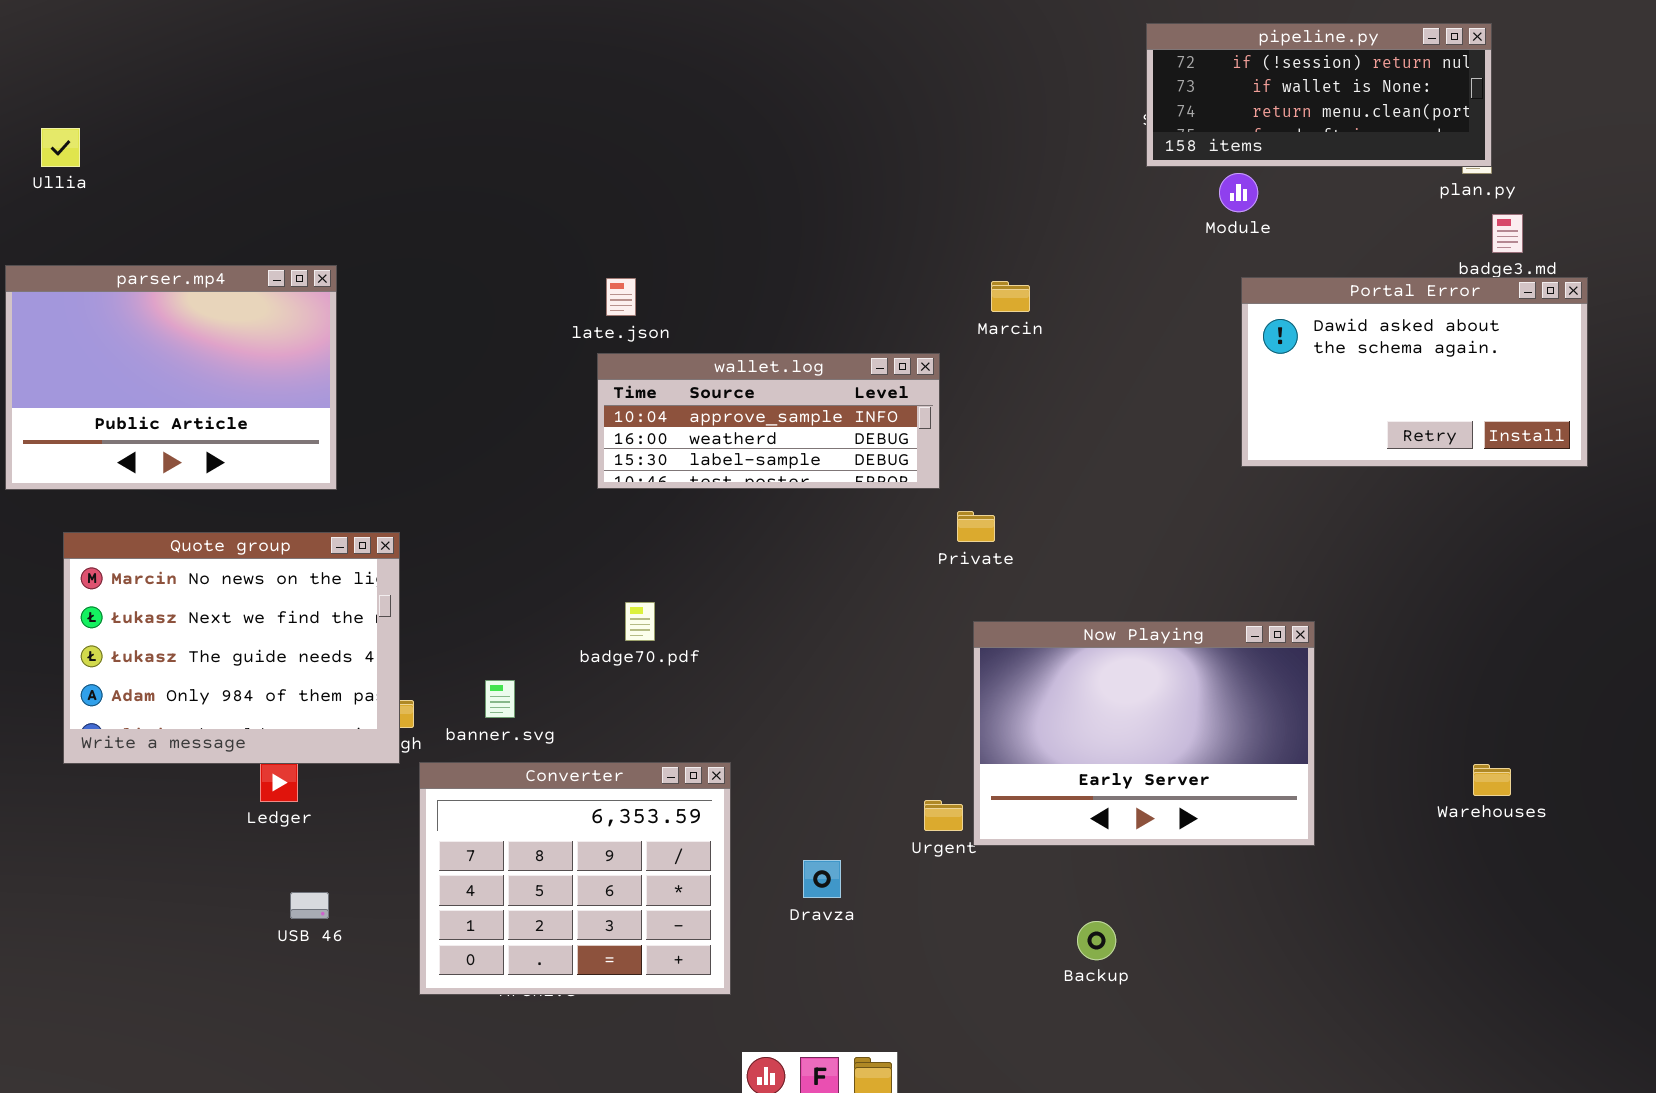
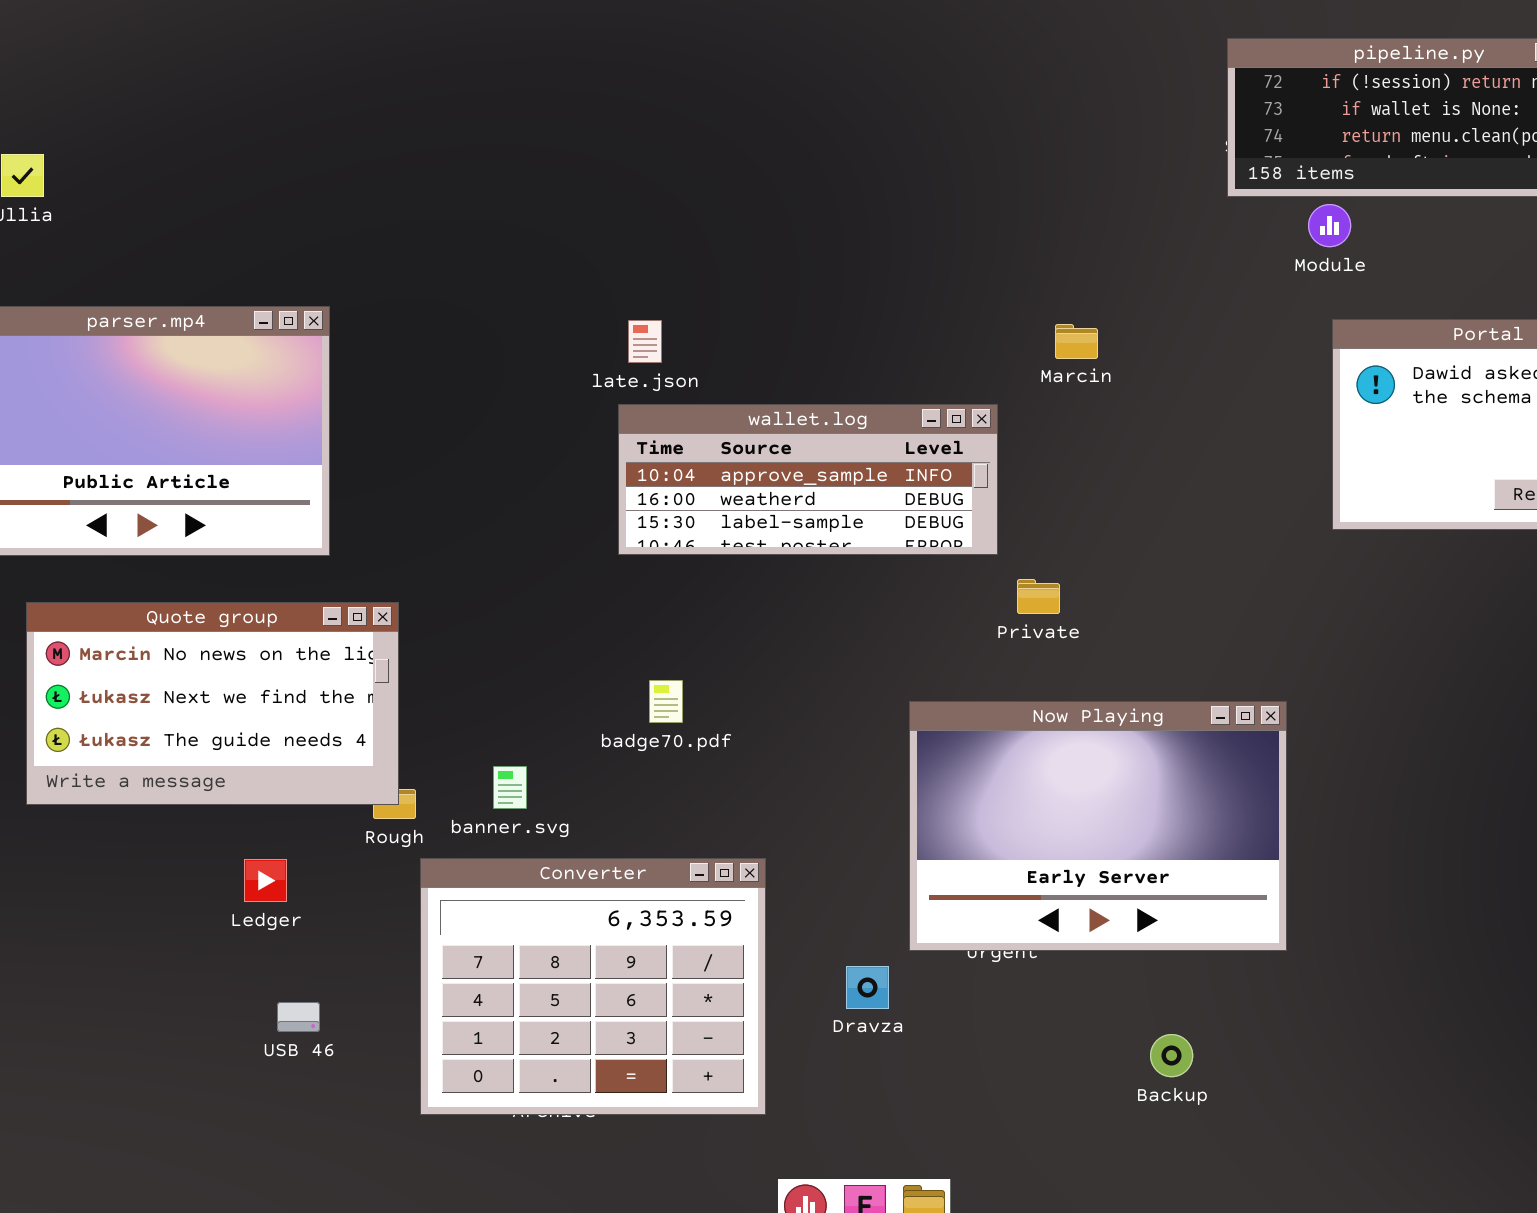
Quote group: [63,532,400,764] -> [26,602,399,805], resized
Now Playing: [973,621,1315,846] -> [909,701,1287,951], moved

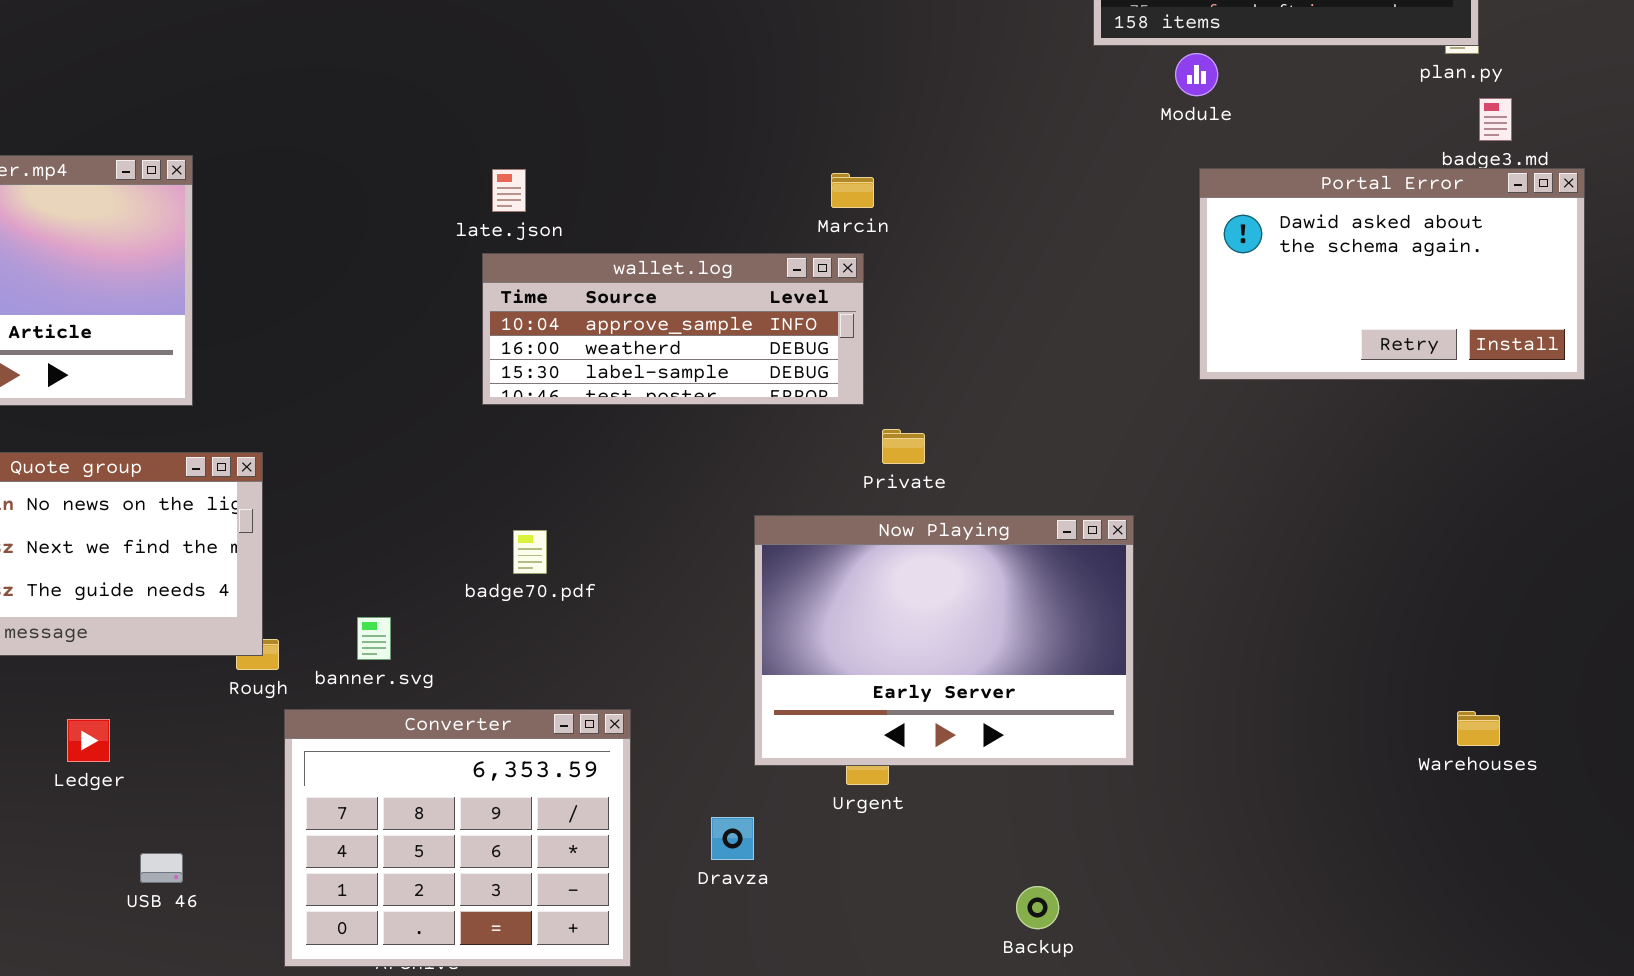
Marcin: [1055,324,1098,359] -> [831,173,874,208], moved
Now Playing: [909,701,1287,951] -> [754,515,1134,766], moved
Ledger: [244,859,287,902] -> [67,719,110,762], moved

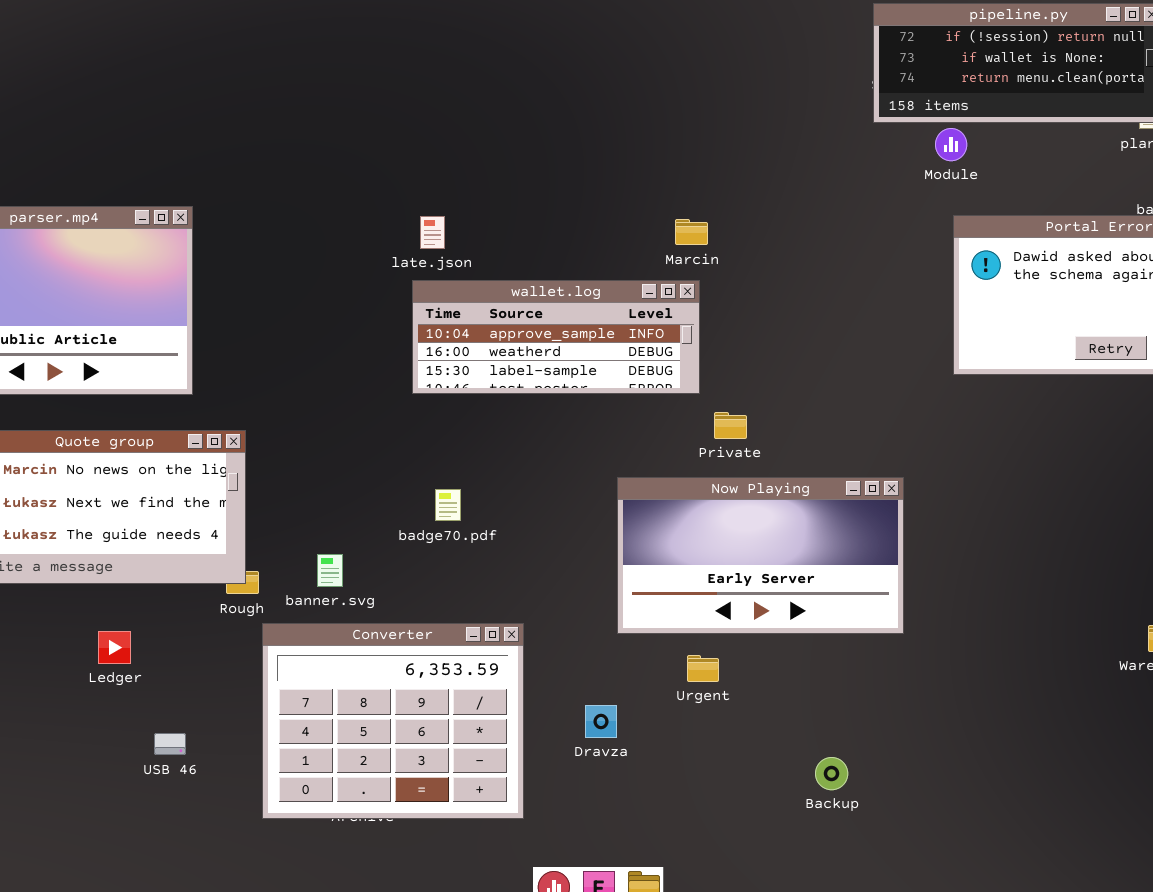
Now Playing: [754,515,1134,766] -> [617,477,904,634], resized

